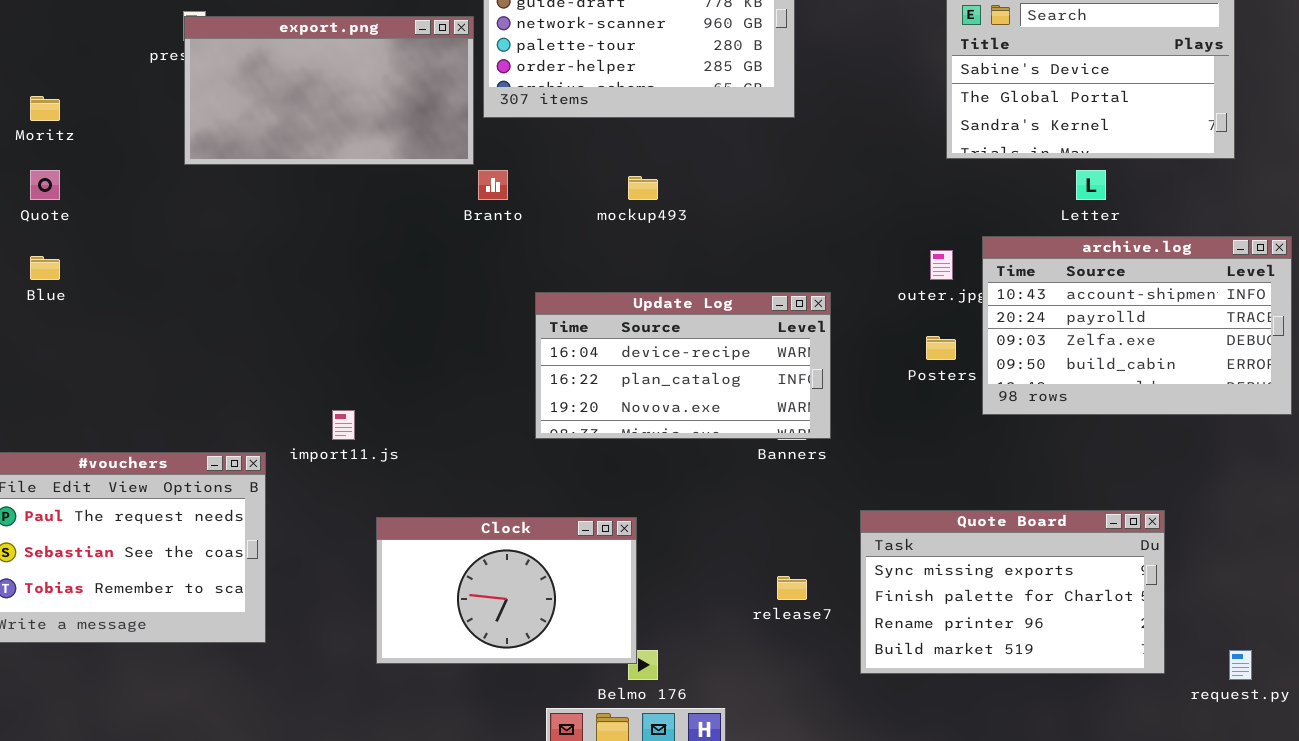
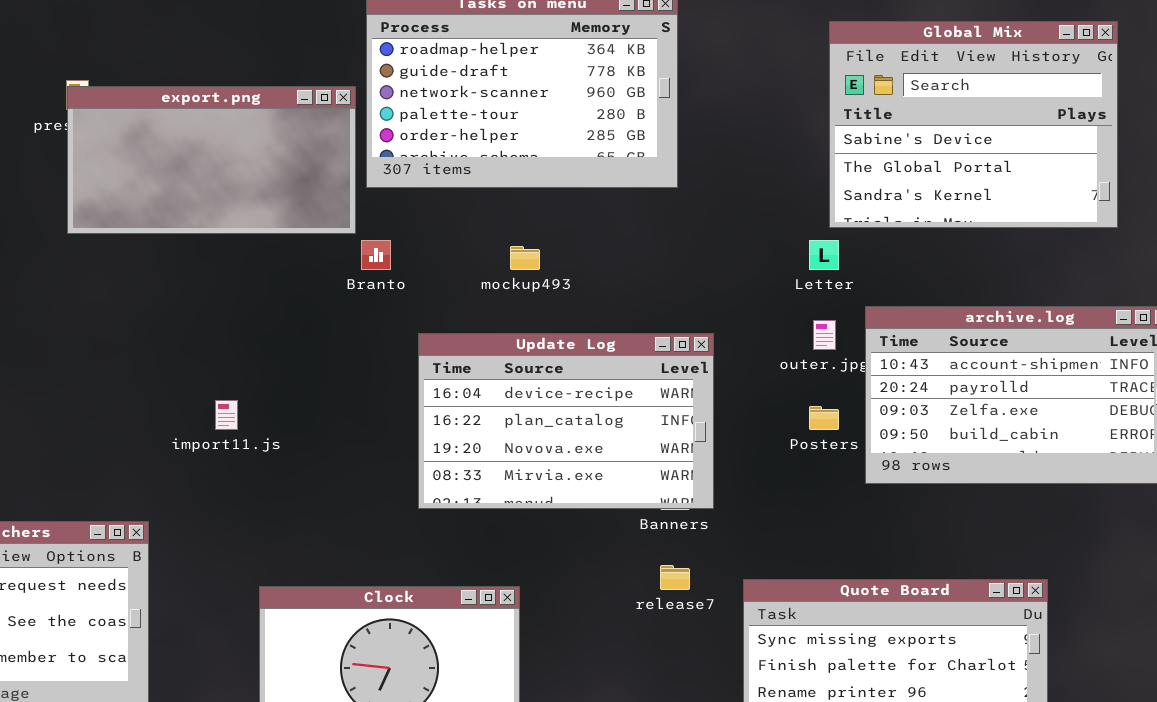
Letter: [1076,170,1106,200] -> [809,240,839,270], moved
Update Log: [535,292,831,439] -> [418,333,714,509], resized
import11.js: [332,410,355,440] -> [215,400,238,430], moved
release7: [777,576,807,600] -> [660,565,690,590], moved

